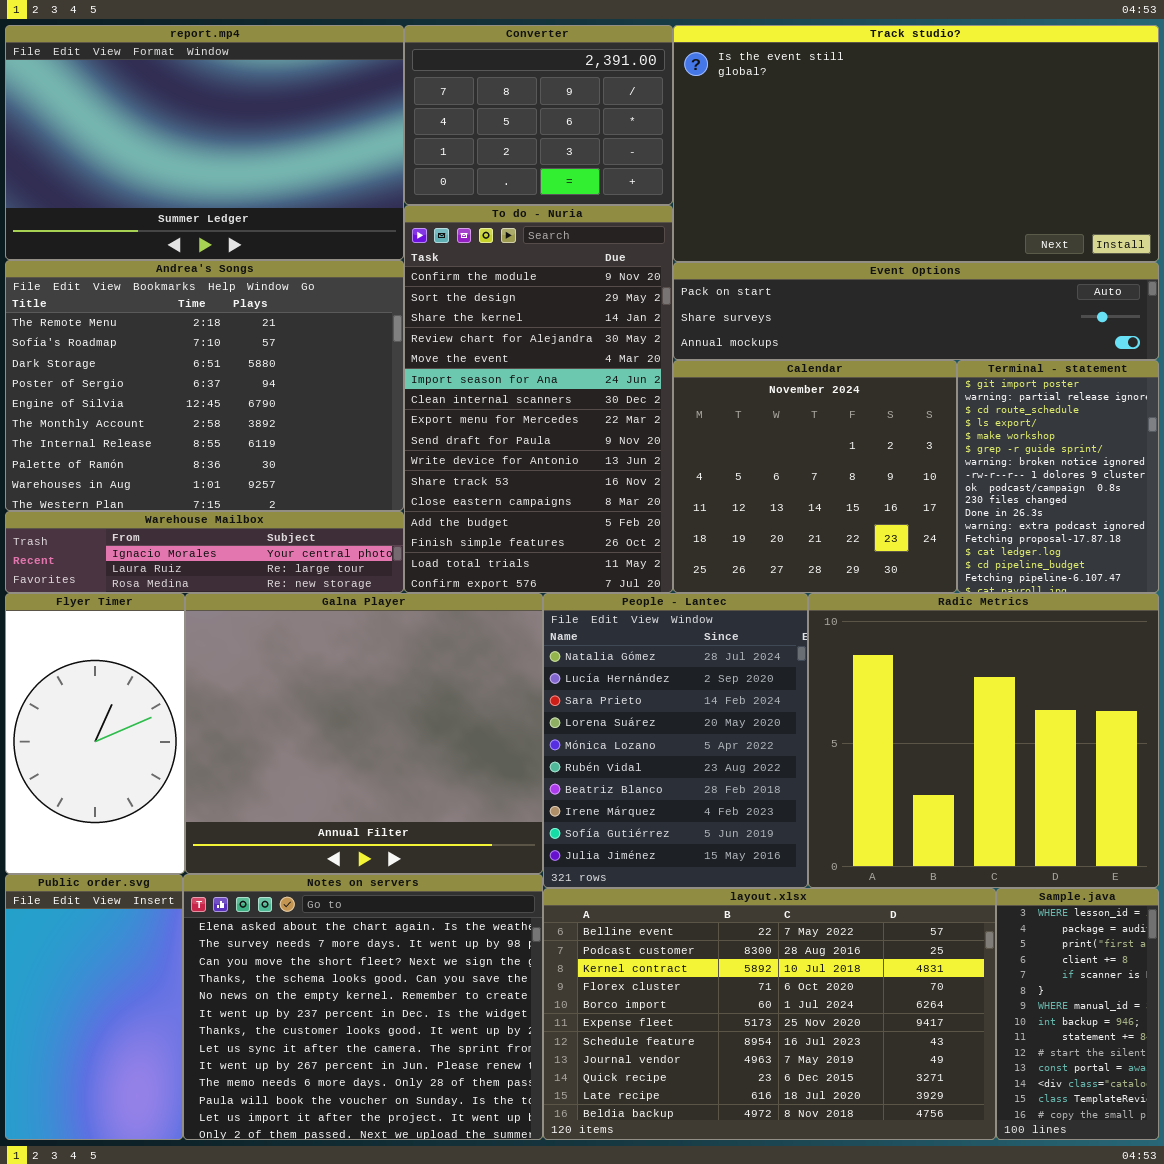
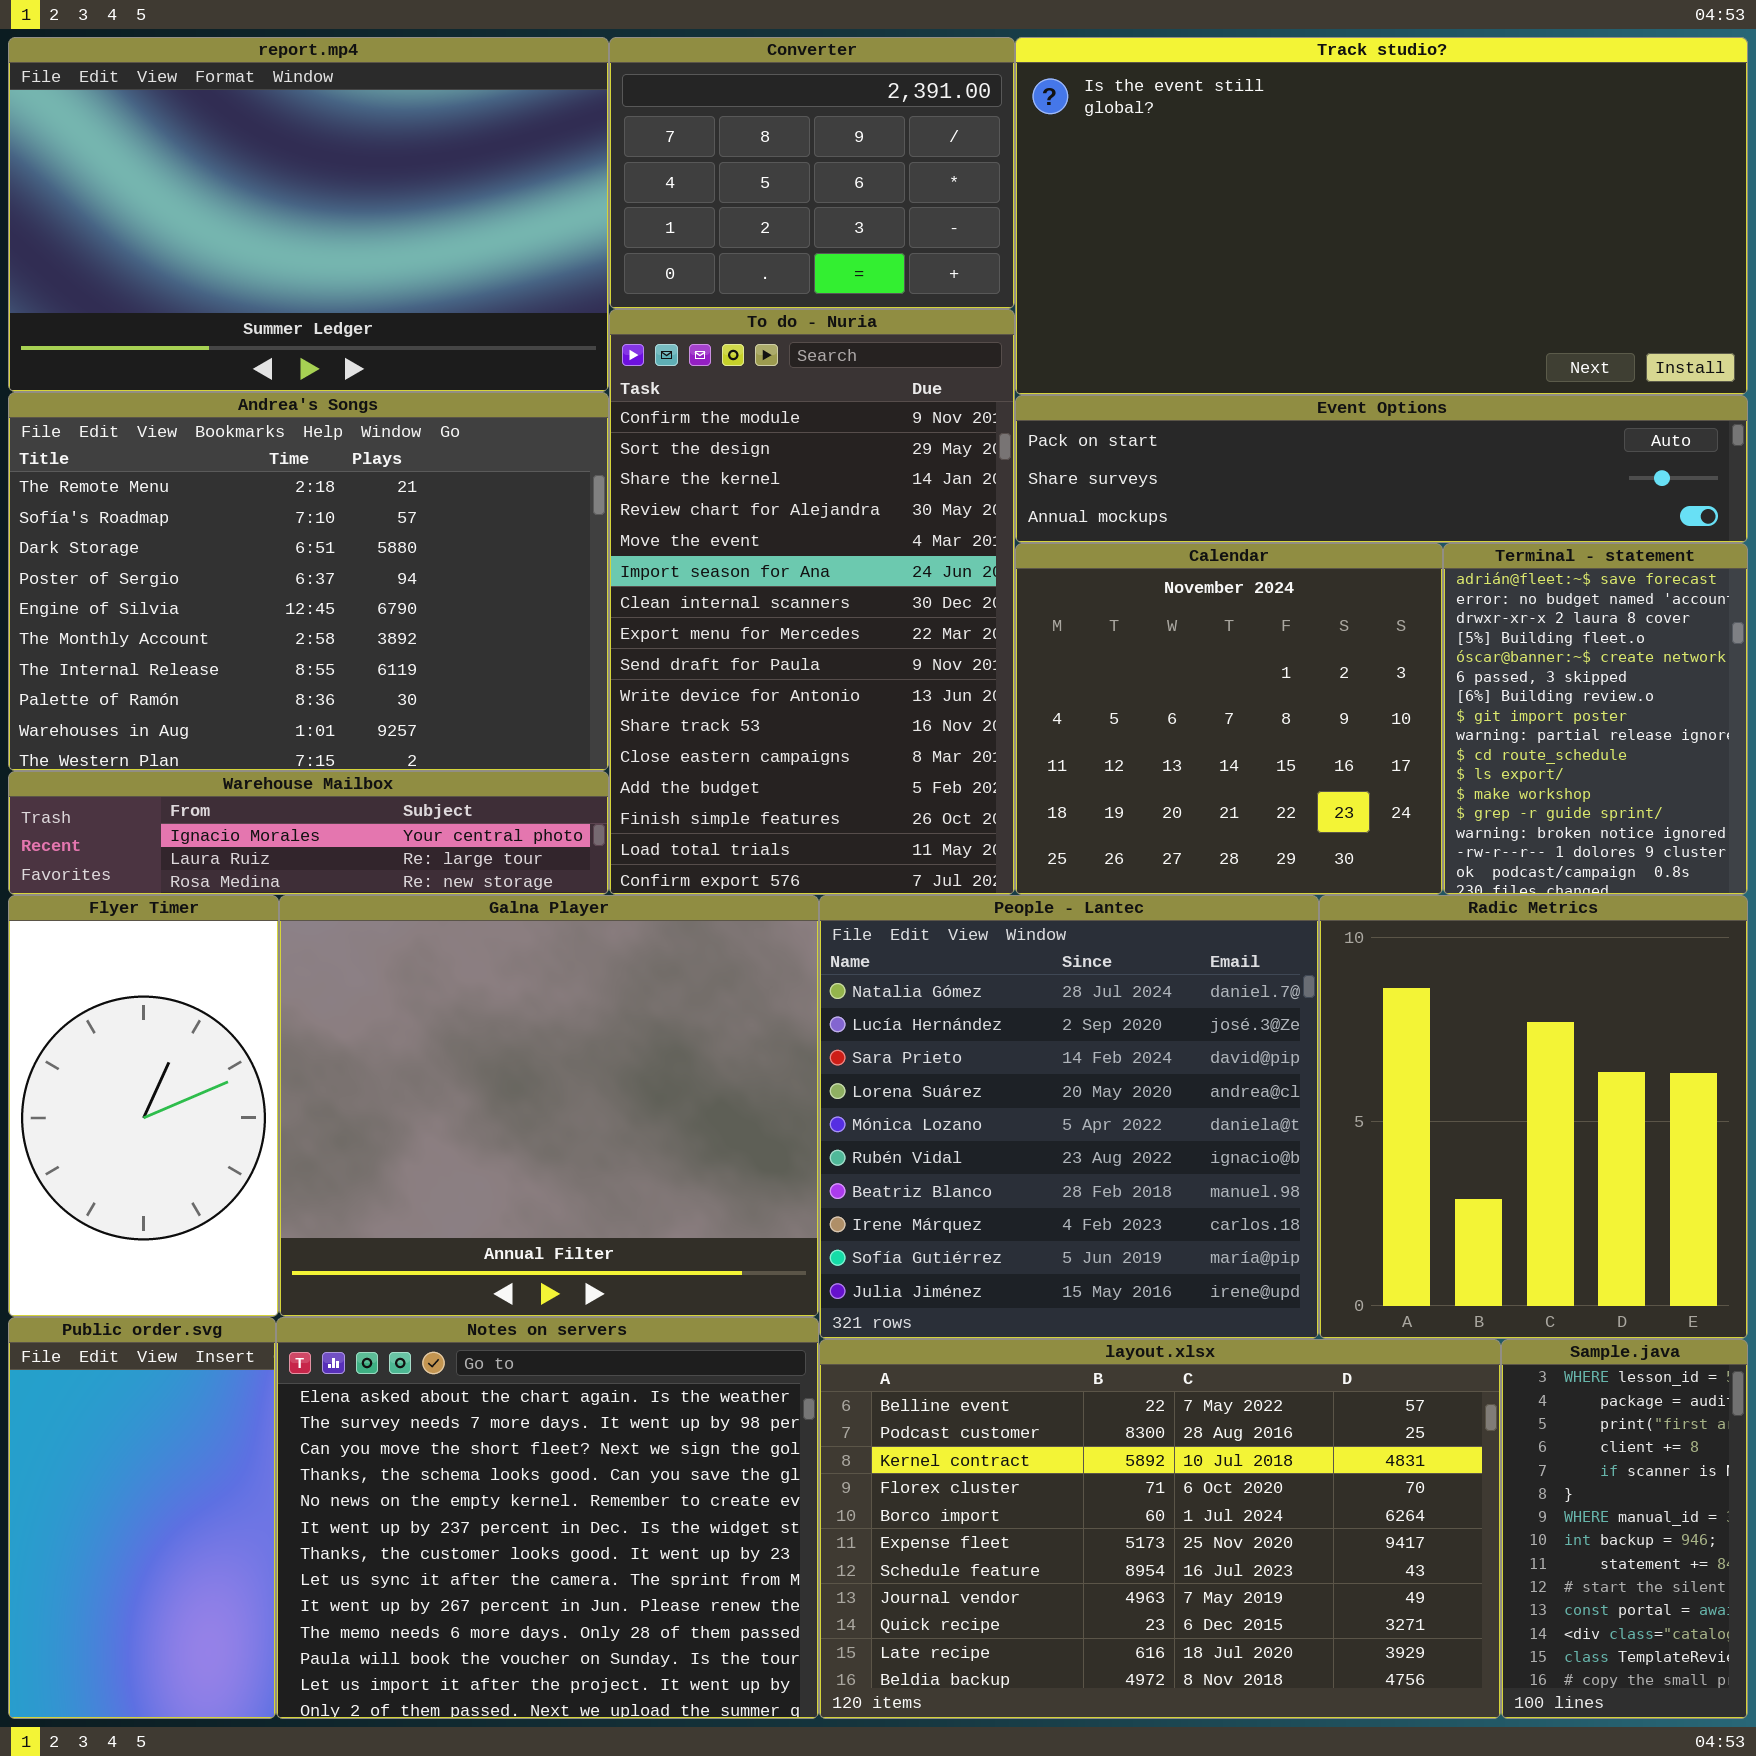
Terminal - statement: [957,360,1159,593] -> [1443,543,1748,895], scrolled up 7 rows
People - Lantec: [543,593,808,888] -> [819,895,1319,1339], resized
Radic Metrics: [808,593,1159,888] -> [1319,895,1748,1339], resized

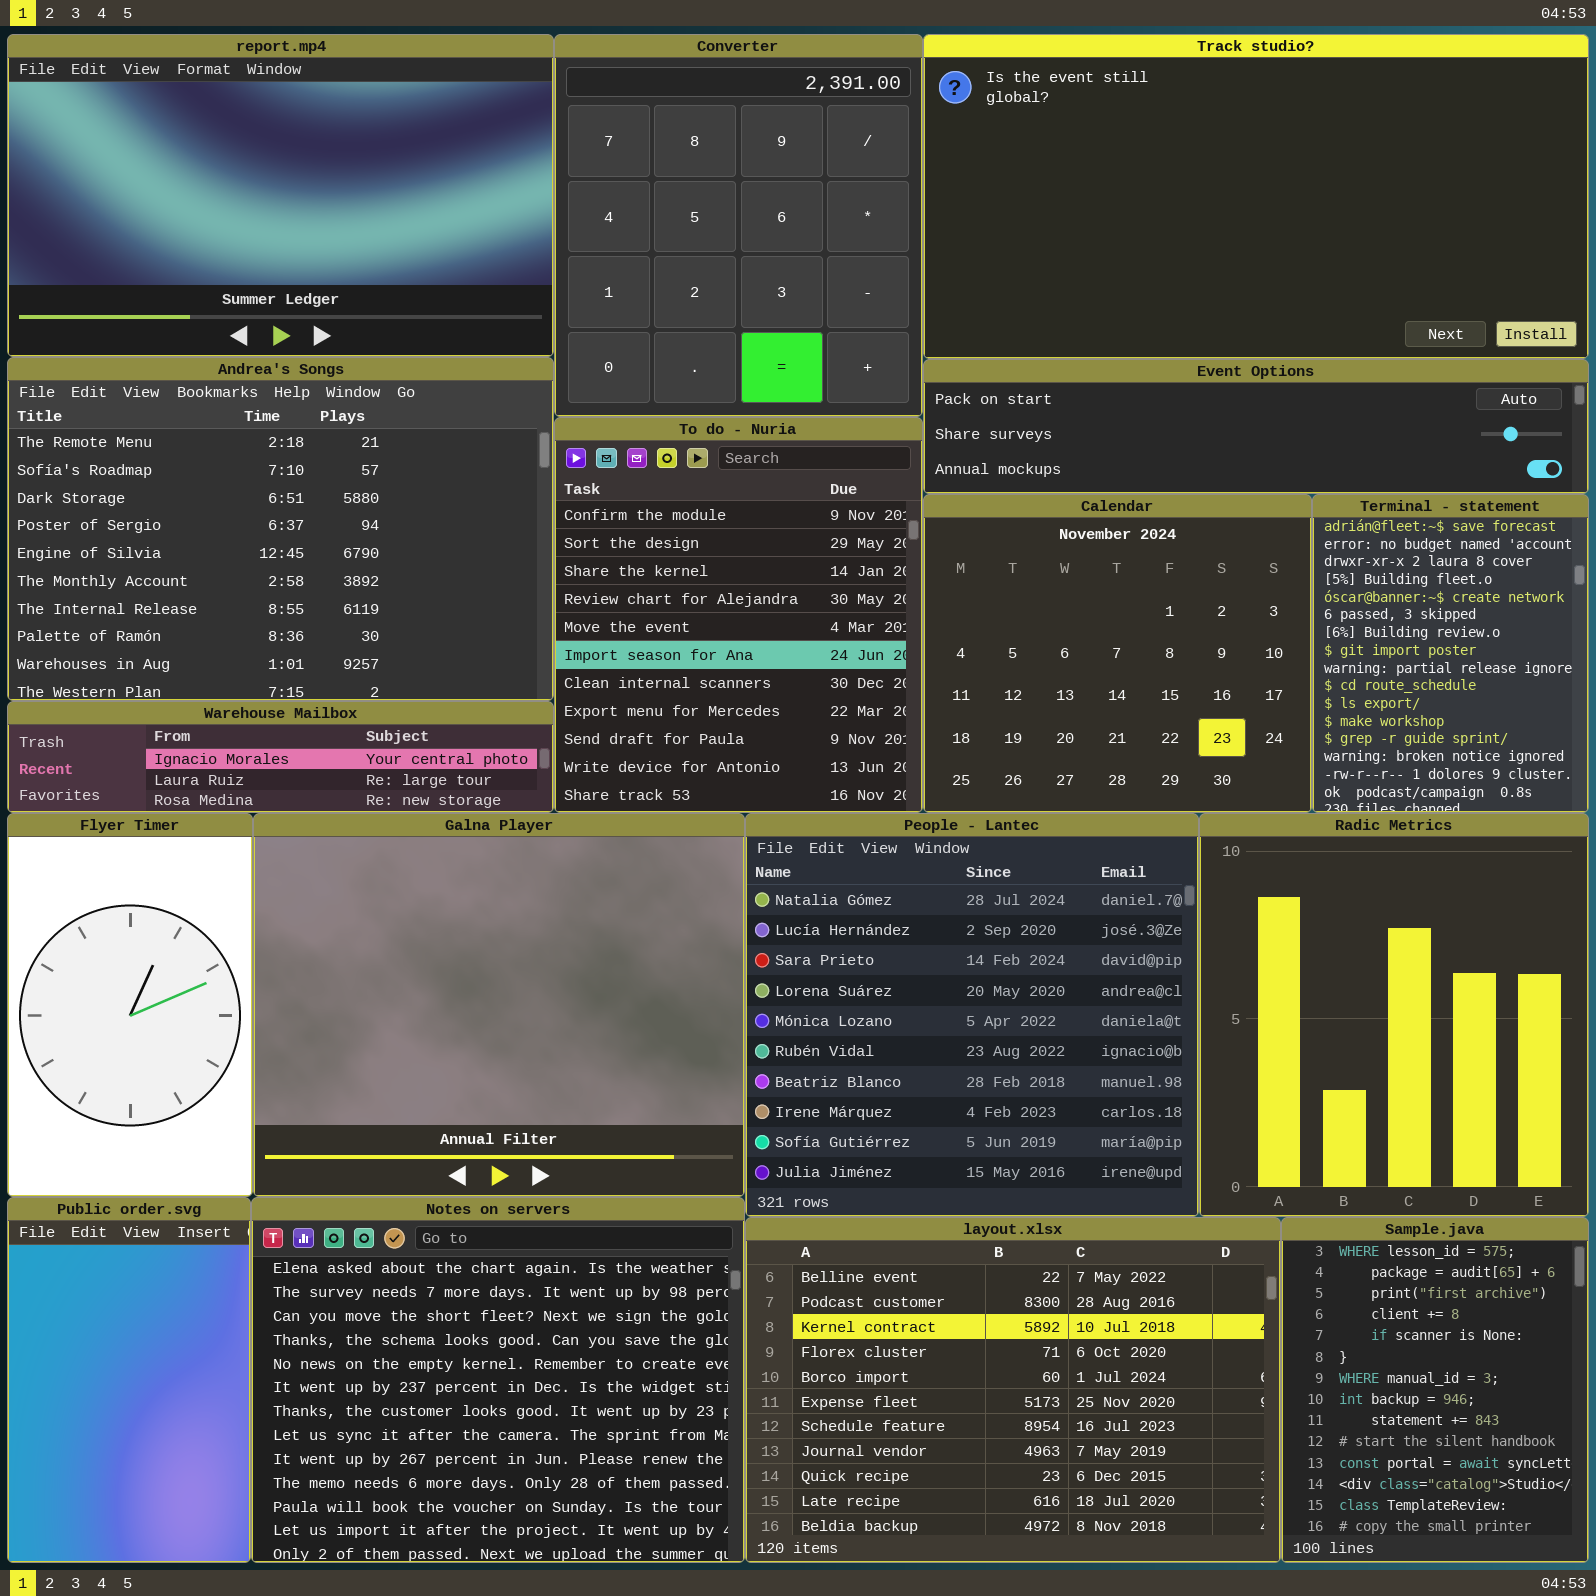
Converter: [609,37,1015,309] -> [554,34,923,417], resized
To do - Nuria: [609,309,1015,895] -> [554,417,923,813], resized
layout.xlsx: [819,1339,1501,1719] -> [745,1217,1281,1563], resized
Sample.java: [1501,1339,1748,1719] -> [1281,1217,1589,1563], resized

